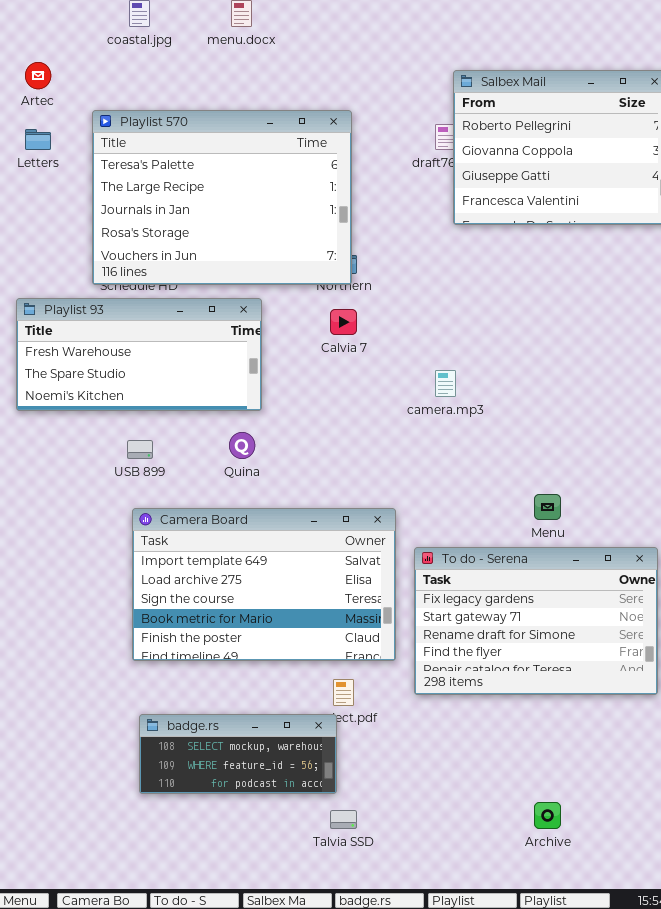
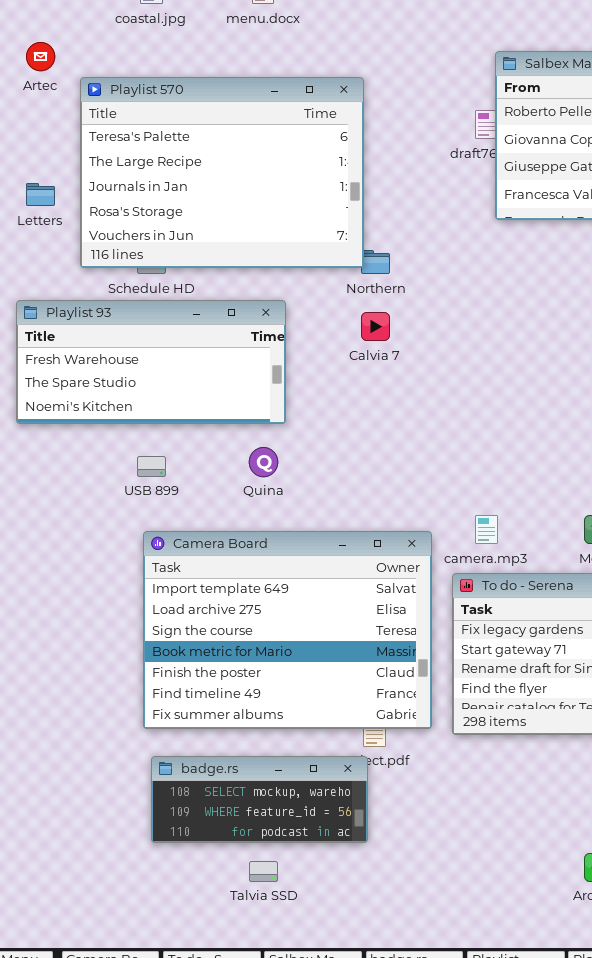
Playlist 570: [92,110,352,285] -> [80,77,364,268], moved
Letters: [25,129,51,150] -> [26,183,55,206], moved
camera.mp3: [435,370,456,397] -> [475,515,498,544], moved
Camera Board: [132,508,396,661] -> [143,531,432,729], resized
Talvia SSD: [330,810,357,829] -> [249,861,278,882], moved

